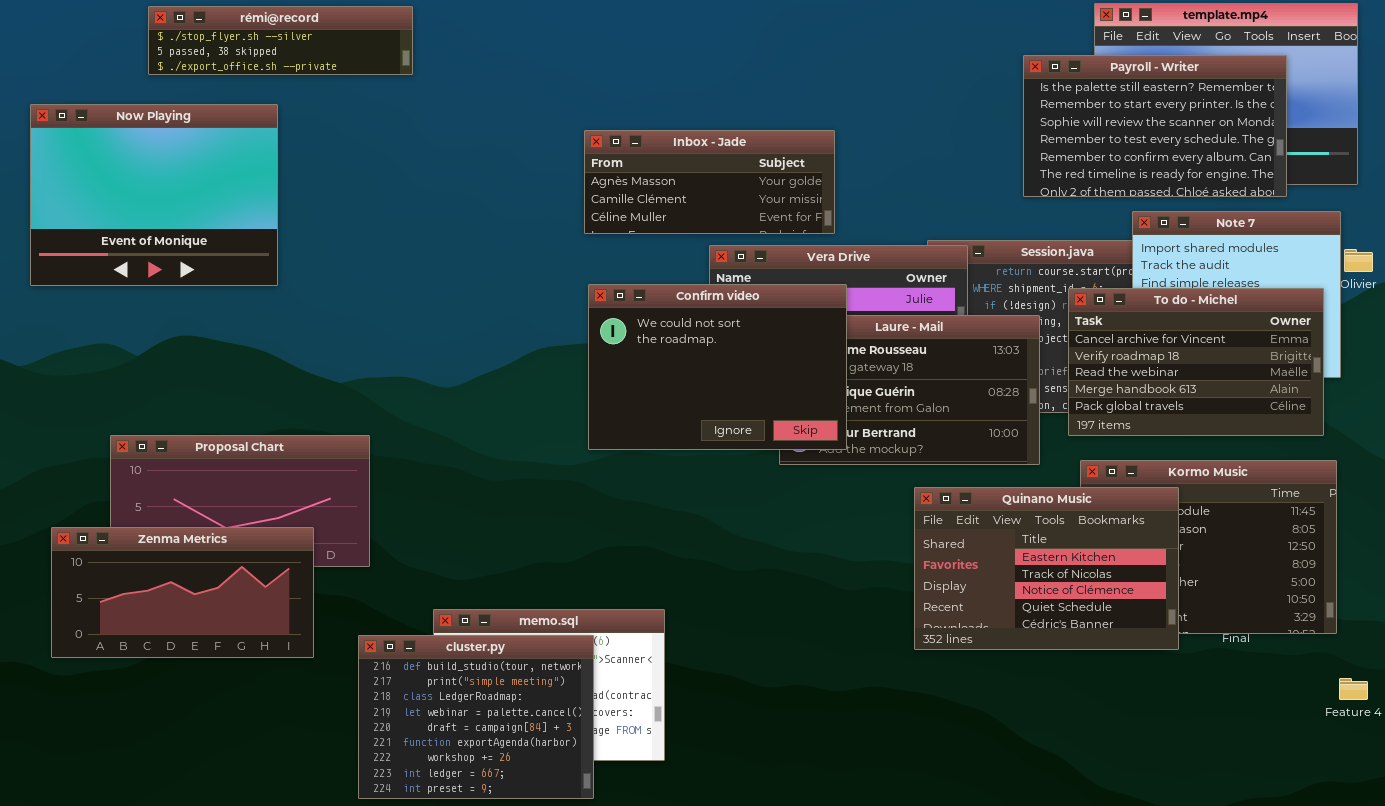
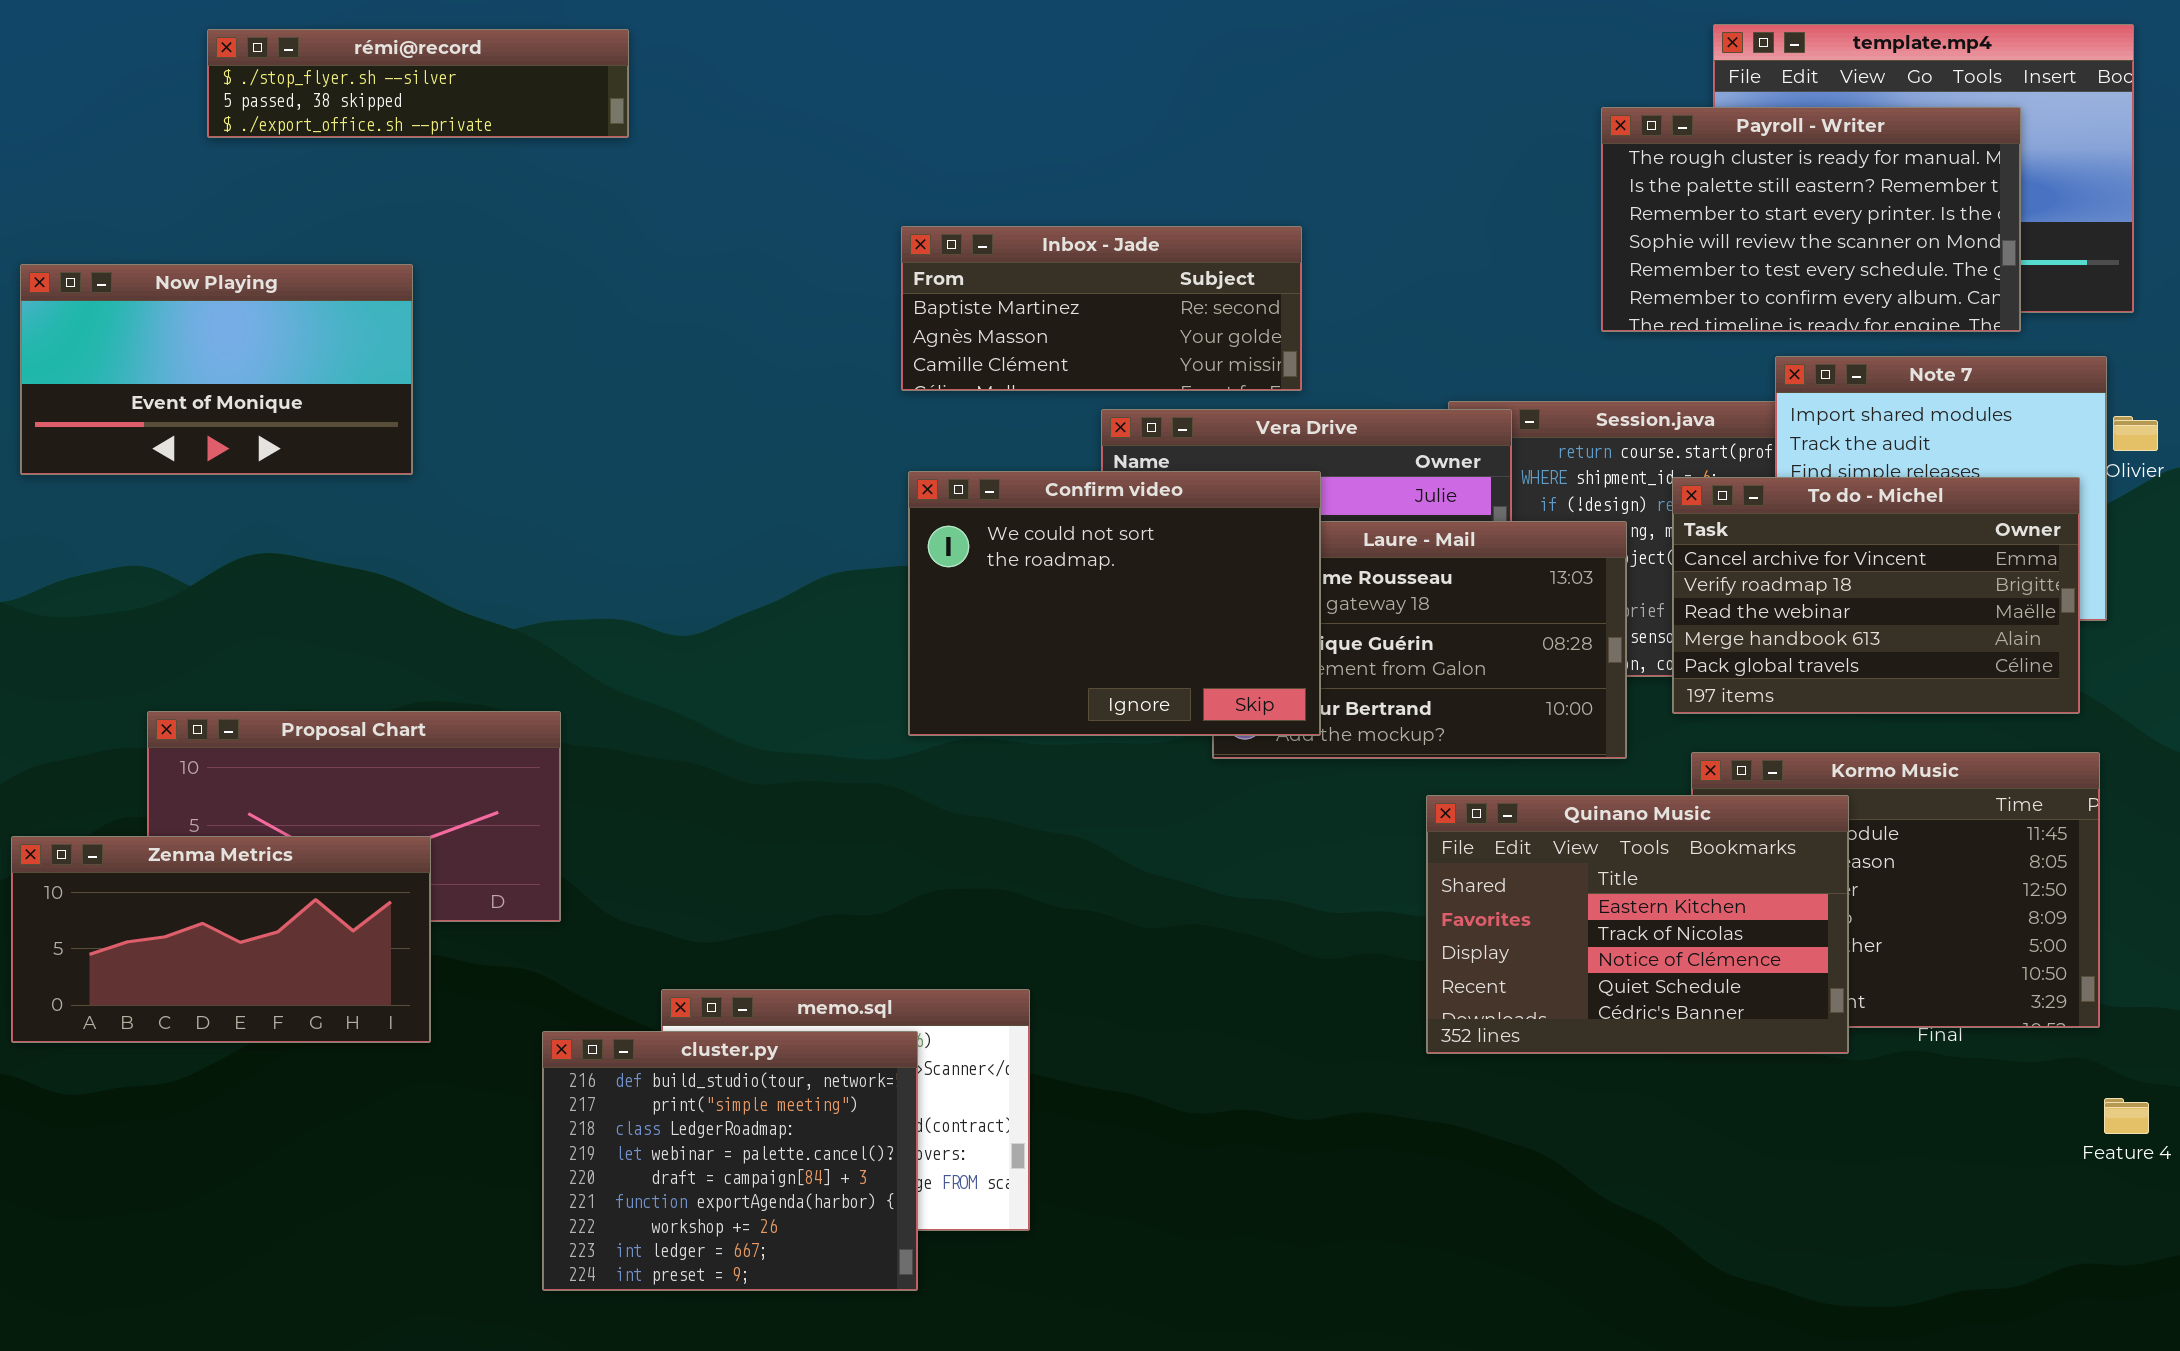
Payroll - Writer: [1023,55,1287,197] -> [1601,107,2021,332], scrolled up 1 row
Now Playing: [30,104,278,286] -> [20,264,413,475], resized
Inbox - Jade: [584,130,835,234] -> [901,226,1302,391], scrolled up 1 row
Zenma Metrics: [51,527,314,658] -> [11,836,431,1043], moved

